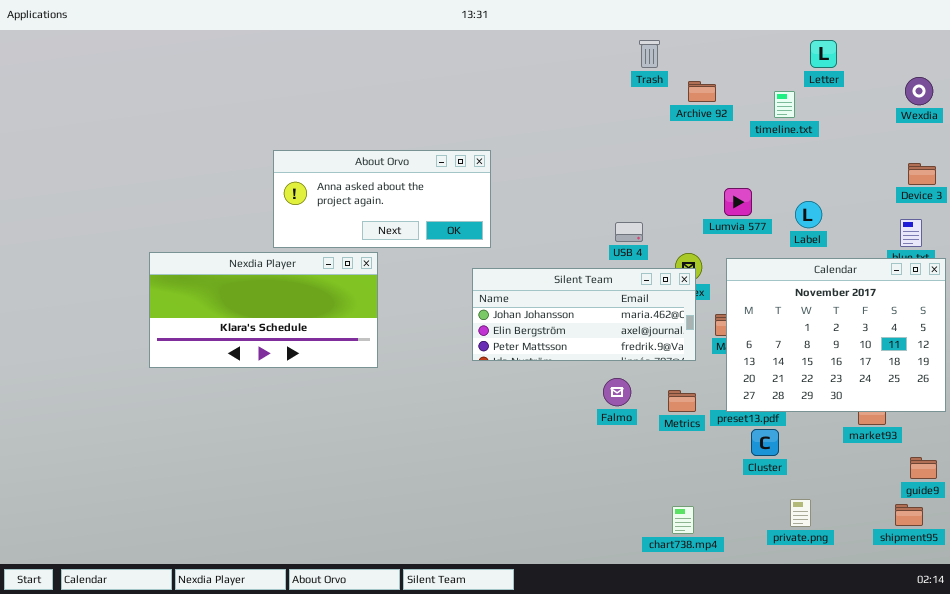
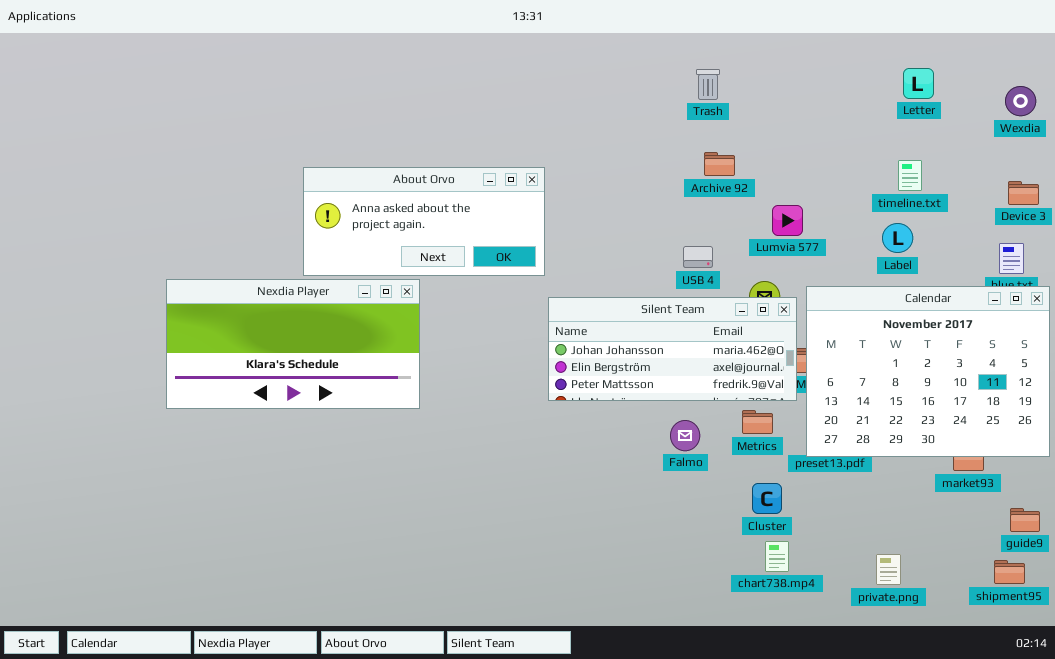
Trash: [639,40,660,68] -> [696,69,720,100], moved
Letter: [810,40,837,68] -> [903,68,934,99], moved
Archive 92: [688,81,716,102] -> [704,152,735,176], moved
timeline.txt: [774,91,795,118] -> [898,160,922,191], moved
Lumvia 577: [724,188,752,216] -> [772,205,803,236], moved
Silent Team: [472,268,696,361] -> [548,297,797,401], moved
Metrics: [668,390,696,412] -> [742,410,773,434], moved
Cluster: [751,429,779,456] -> [752,483,782,514], moved
chart738.mp4: [672,506,694,534] -> [765,541,789,572], moved

